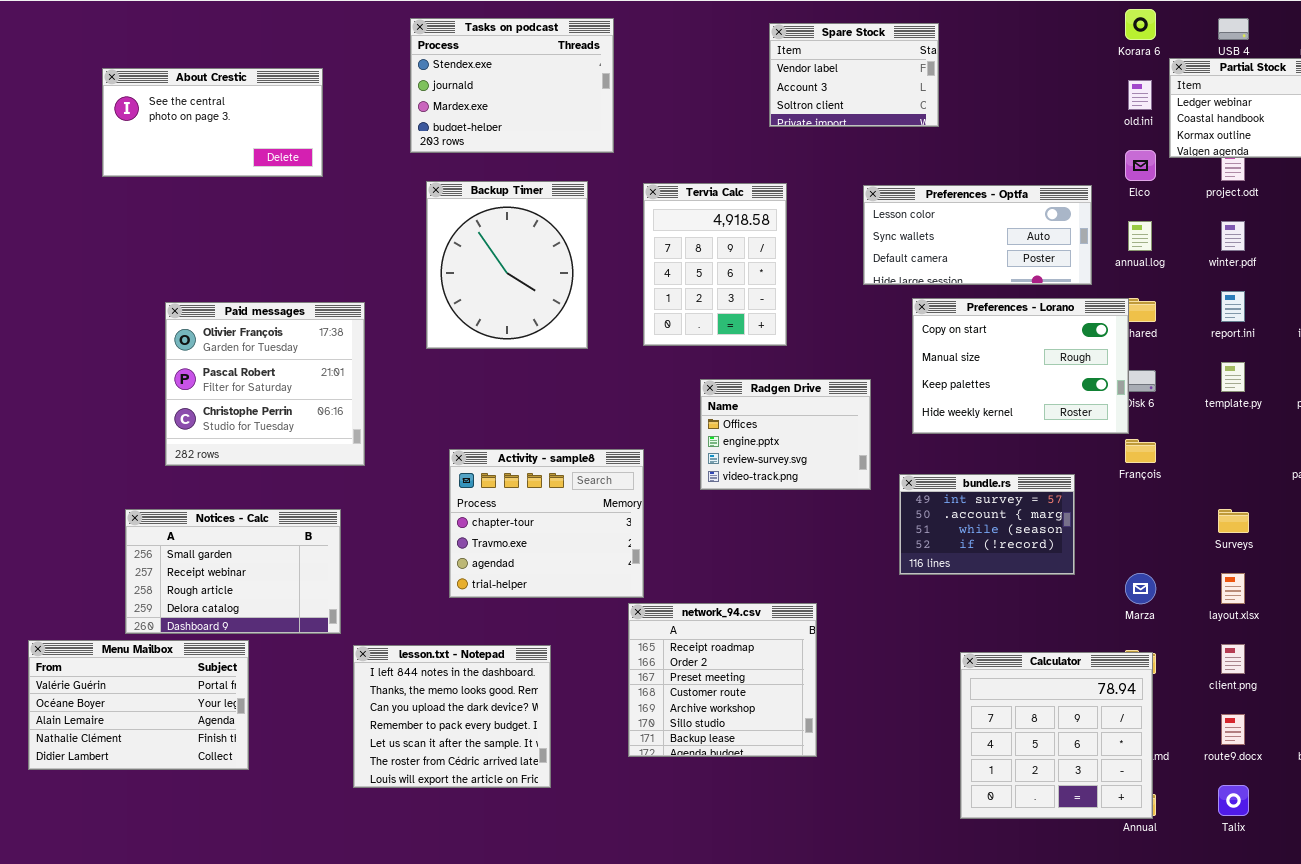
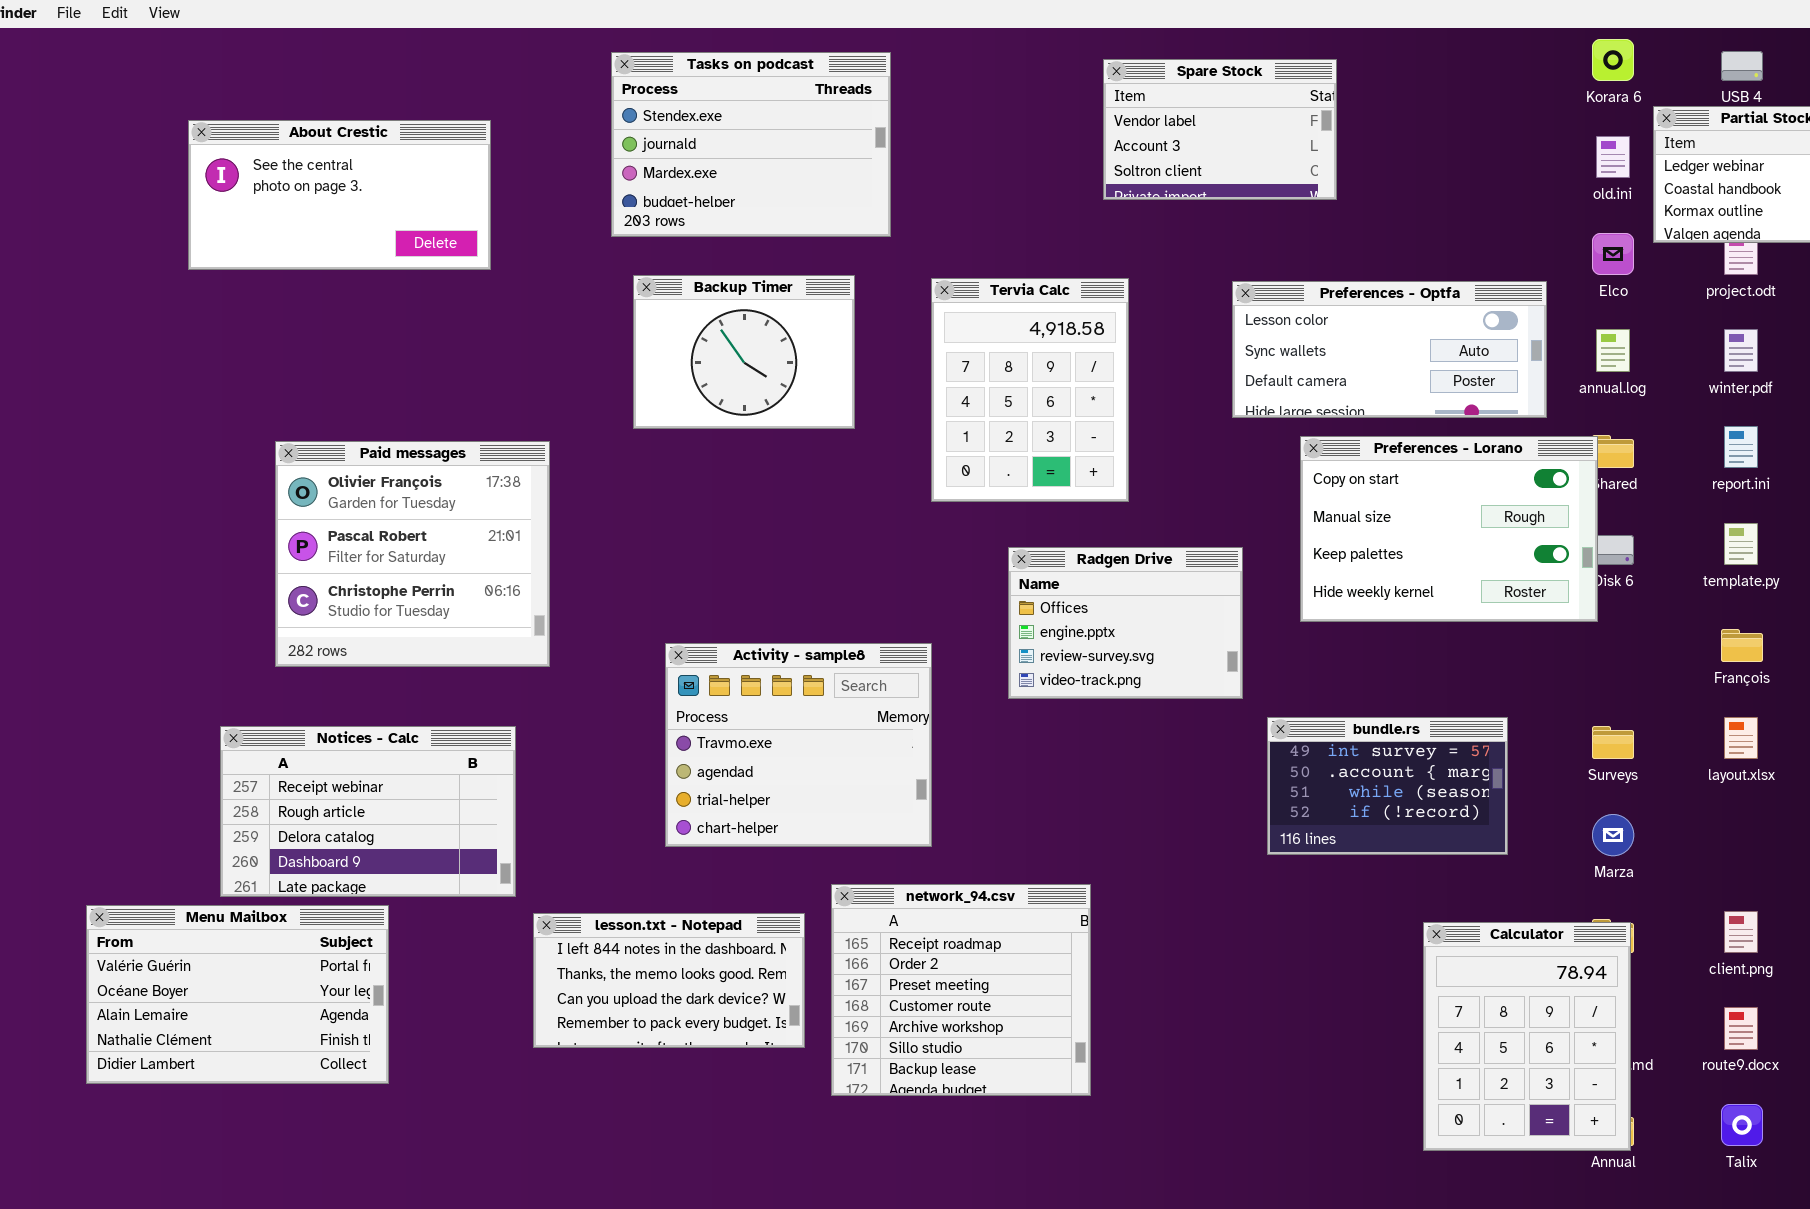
Backup Timer: [426,181,588,349] -> [633,275,855,429], resized
François: [1125,439,1156,463] -> [1721,629,1763,662], moved
Activity - sample8: [449,449,644,598] -> [665,643,932,847], scrolled down 1 row
bundle.rs: [899,474,1075,575] -> [1267,717,1508,855], moved
Notices - Calc: [125,509,341,634] -> [220,726,516,897], scrolled down 1 row
Surveys: [1218,509,1249,533] -> [1592,726,1634,759], moved
layout.xlsx: [1221,573,1245,604] -> [1724,717,1758,759], moved
network_94.csv: [628,603,817,757] -> [831,884,1091,1096], moved
lesson.txt - Notepad: [353,645,551,788] -> [533,913,805,1048], resized
Calculator: [960,652,1153,819] -> [1423,922,1631,1151], resized

